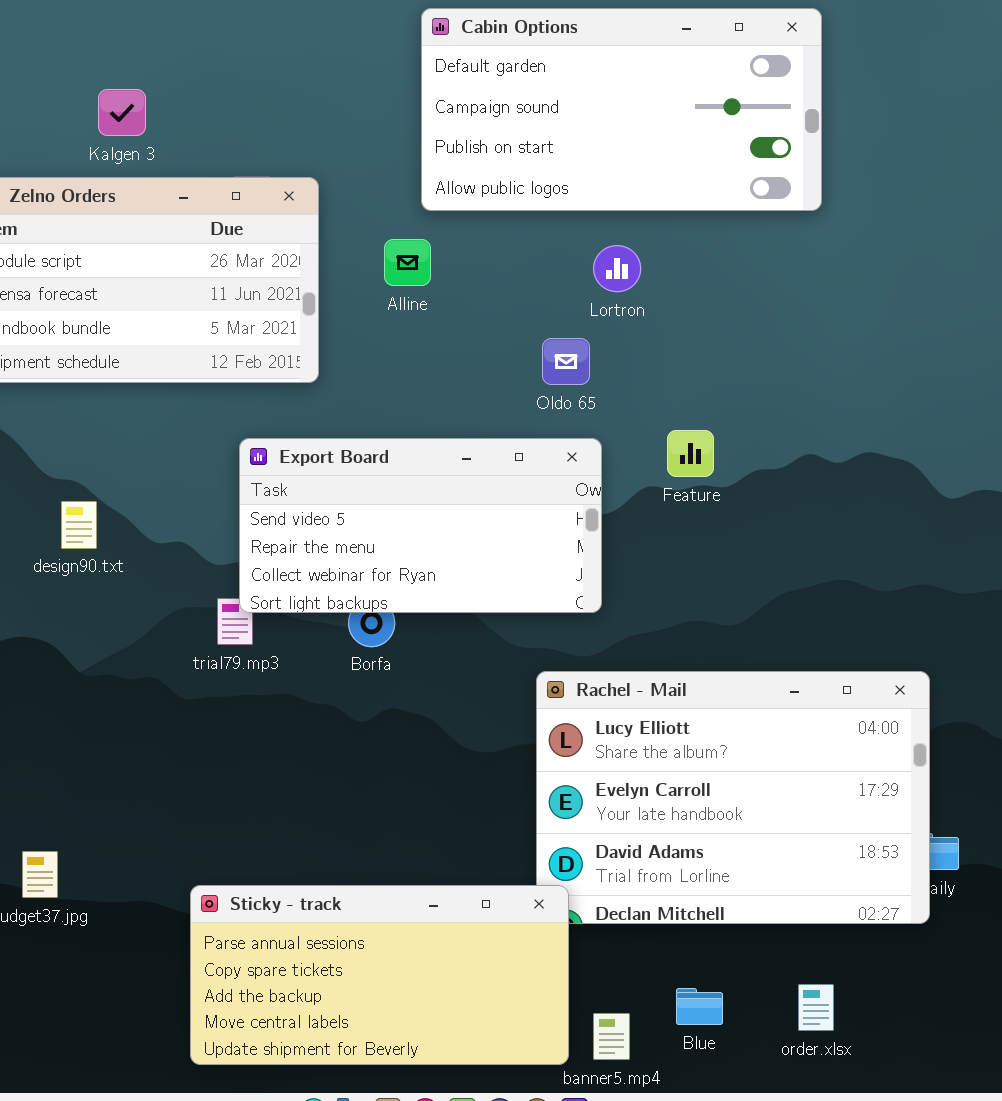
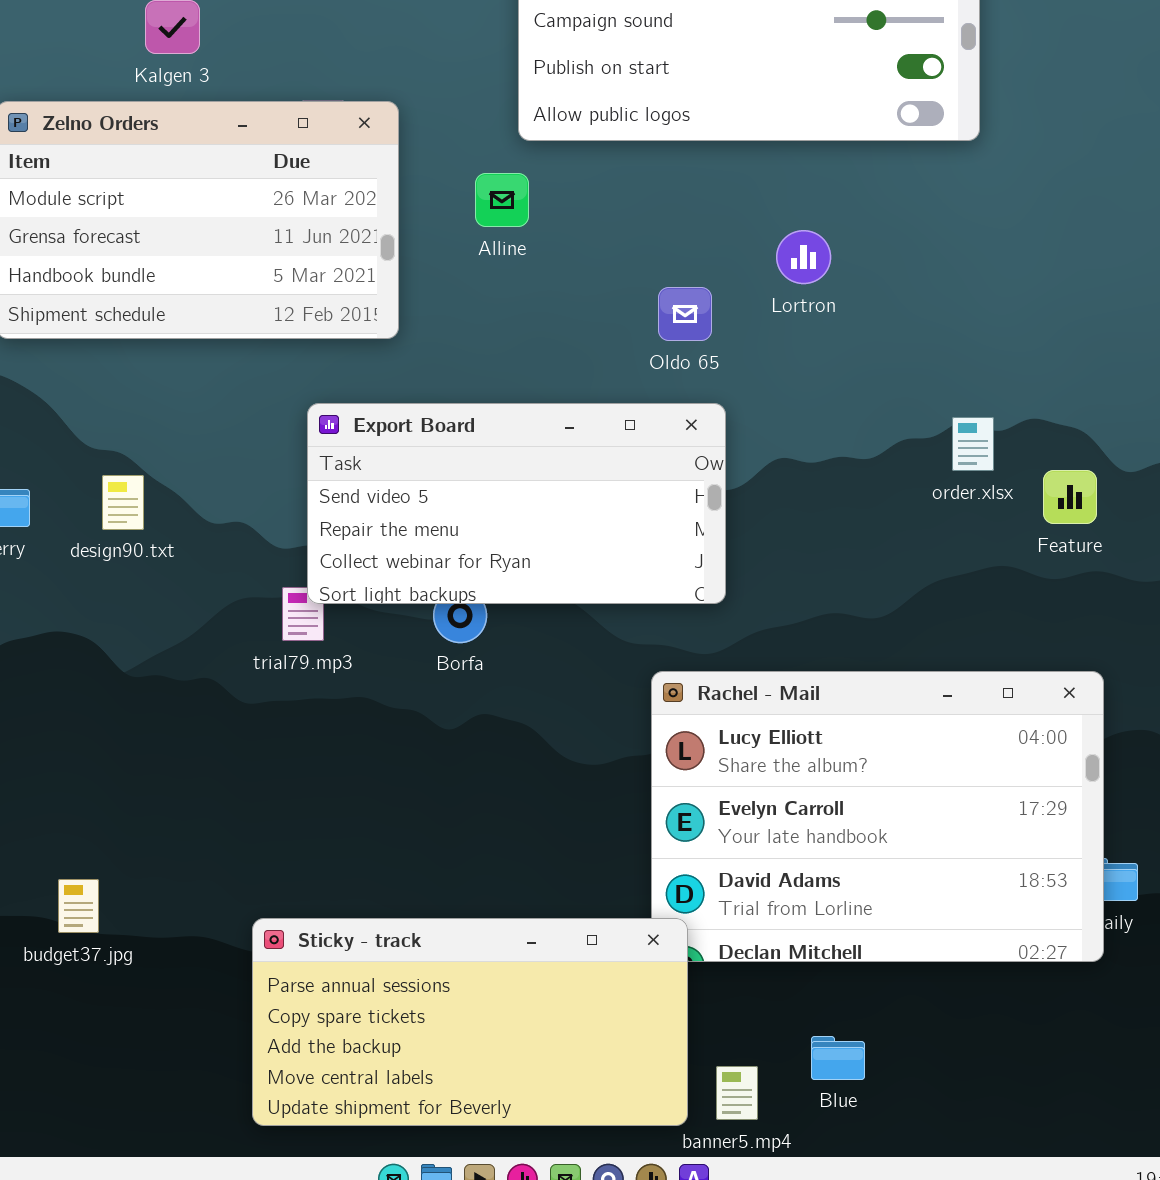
Lortron: [593,245,641,292] -> [776,230,831,284], moved
Feature: [667,430,714,477] -> [1043,470,1097,524], moved
order.xlsx: [798,984,834,1031] -> [952,417,994,471], moved

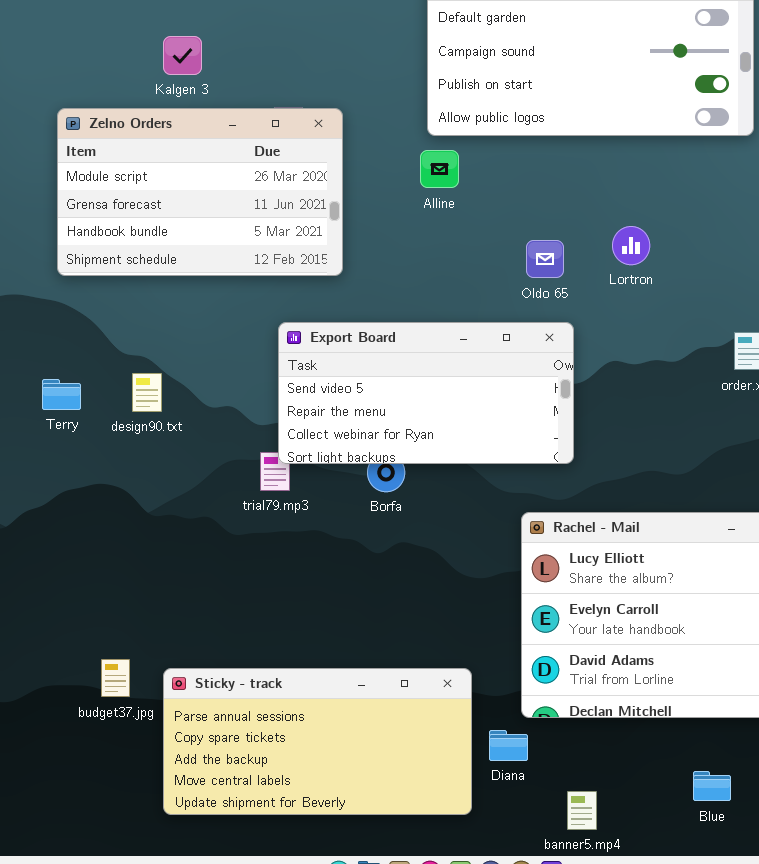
Alline: [475,173,529,227] -> [420,150,459,188], moved
Lortron: [776,230,831,284] -> [612,226,650,265], moved
Sticky - track: [252,918,688,1126] -> [163,668,472,815], moved
Blue: [811,1036,865,1080] -> [693,771,731,801], moved

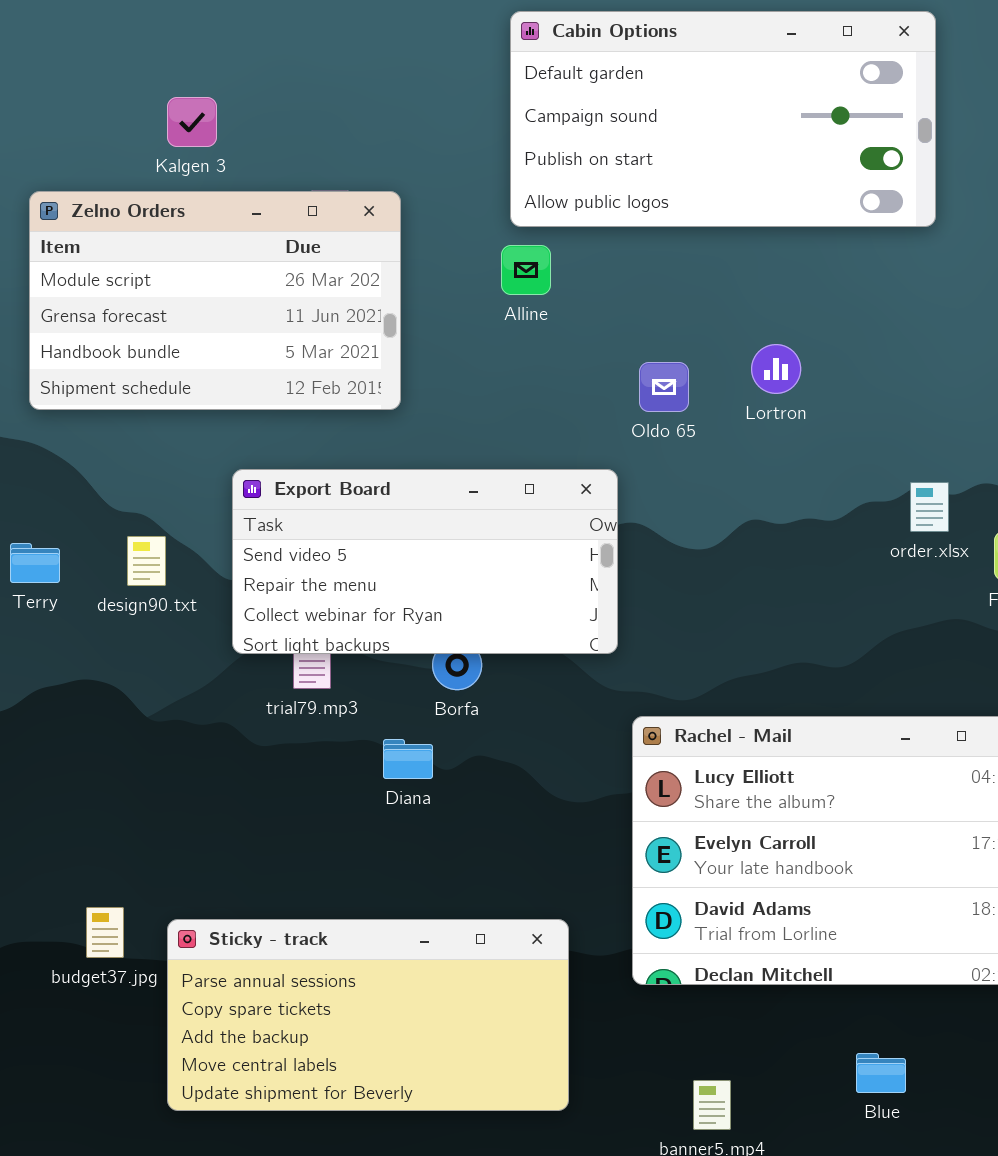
Export Board: [278,322,574,464] -> [232,469,618,654], moved
Diana: [489,730,528,761] -> [383,739,433,779], moved

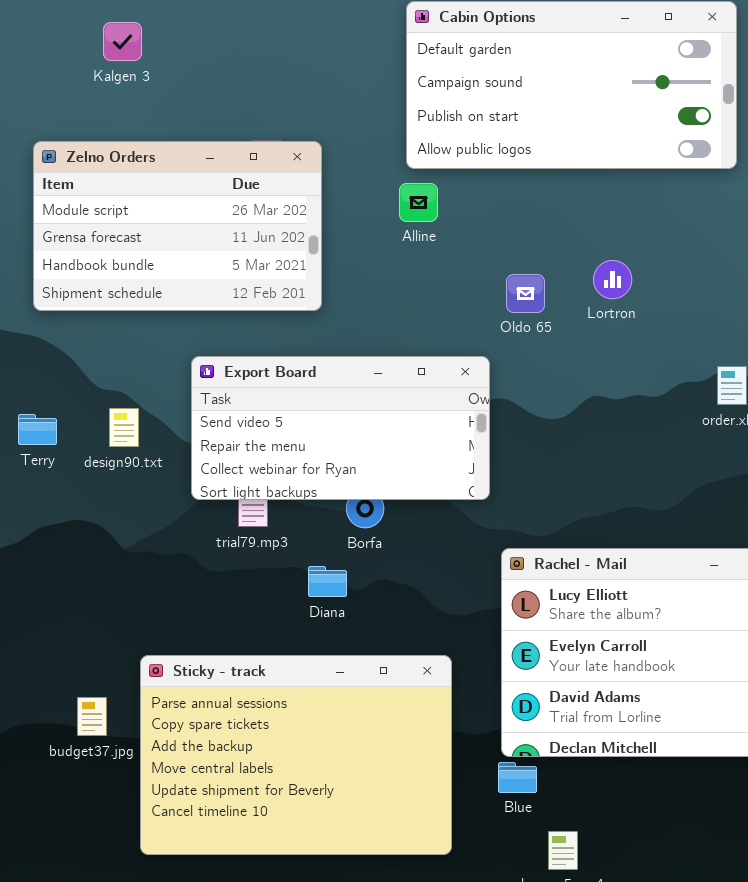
Kalgen 3: [167,97,217,147] -> [103,22,142,61], moved
Sticky - track: [167,919,569,1111] -> [140,655,452,855], resized
Blue: [856,1053,906,1093] -> [498,762,537,793], moved

